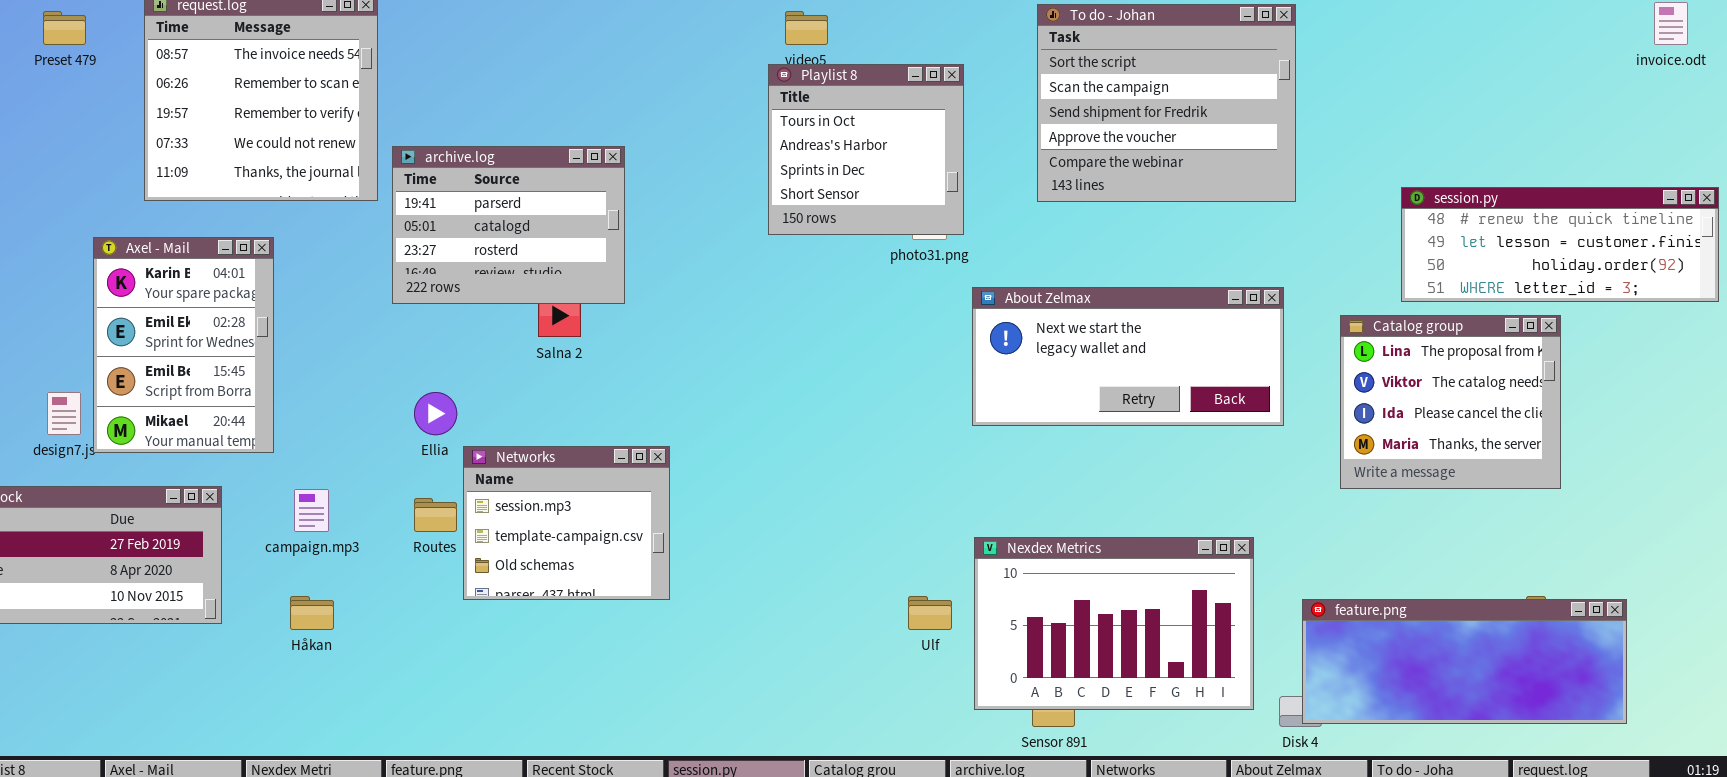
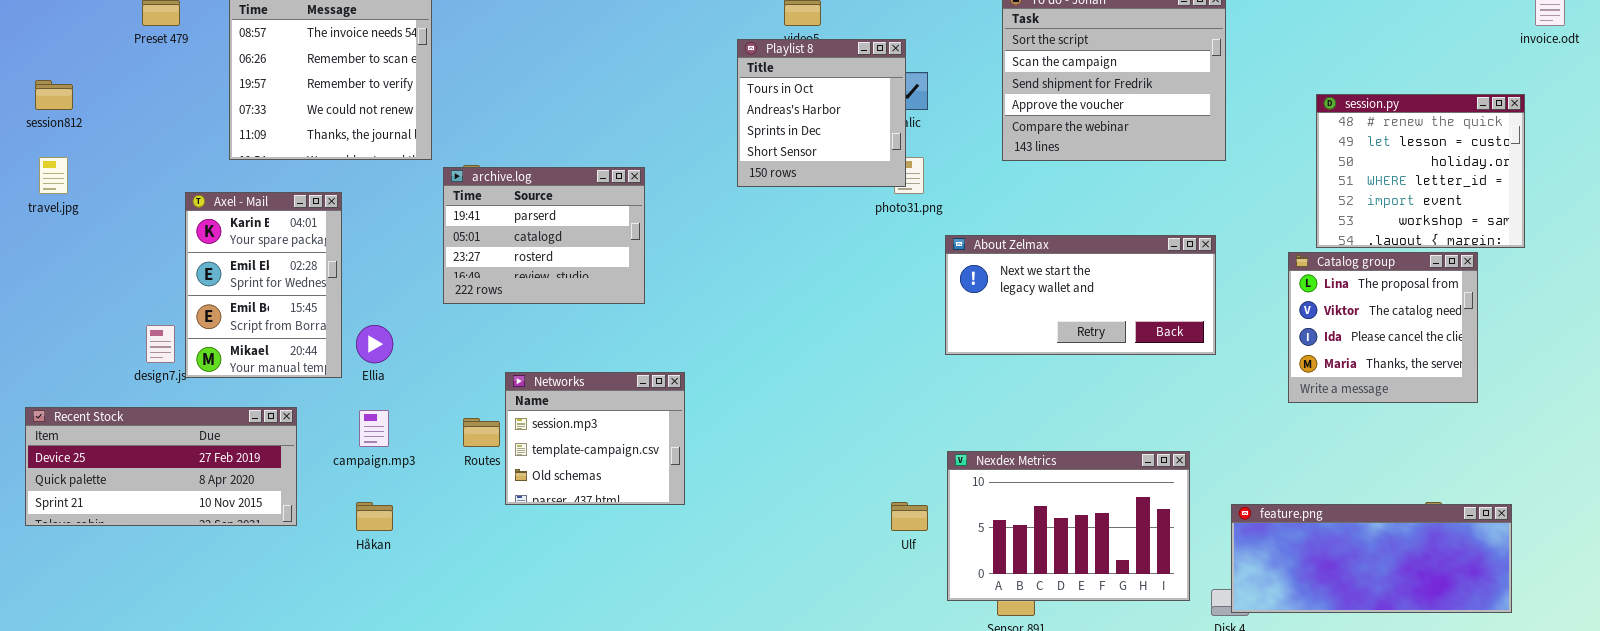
Playlist 8: [768,64,964,235] -> [737,39,906,187], moved
archive.log: [392,146,625,304] -> [443,167,645,304], moved
session.py: [1401,187,1719,302] -> [1316,94,1525,248], resized
Catalog group: [1340,315,1561,489] -> [1288,252,1478,403], moved
Ellia: [414,392,457,435] -> [356,325,393,363], moved

